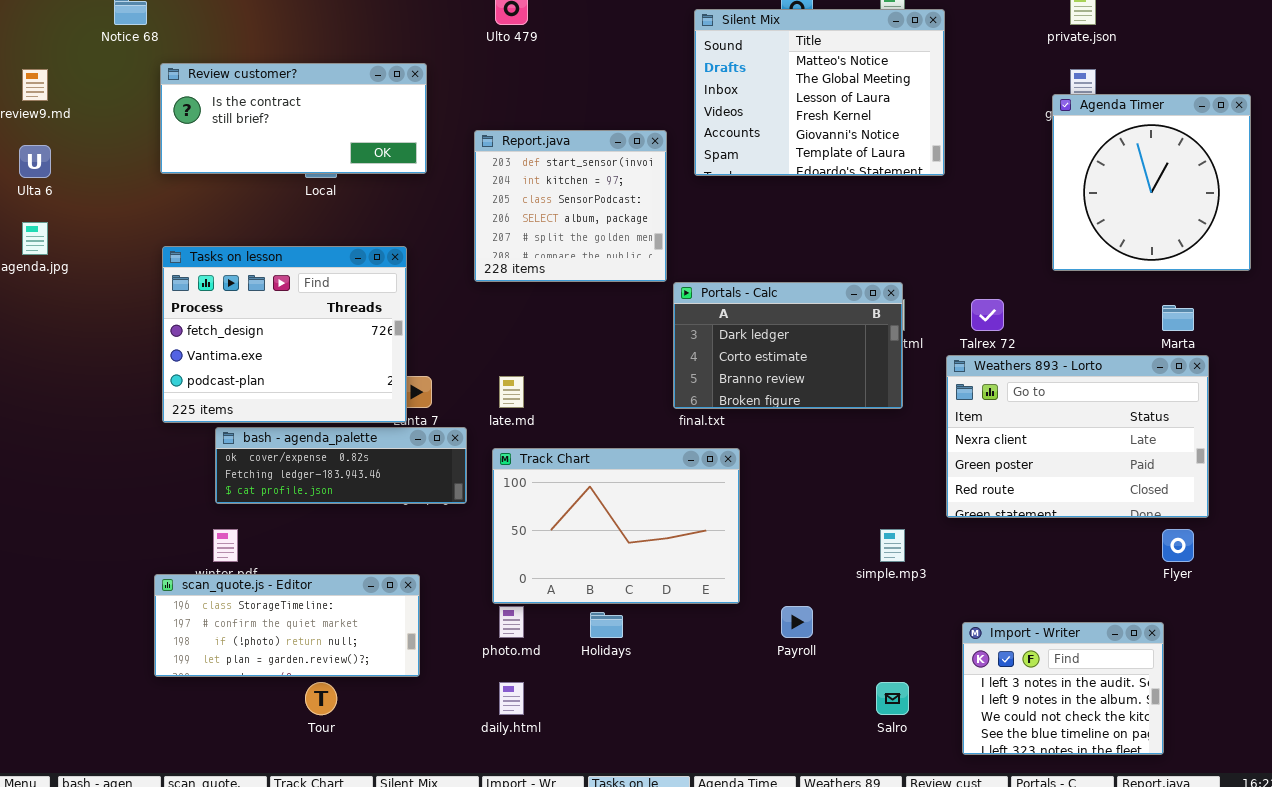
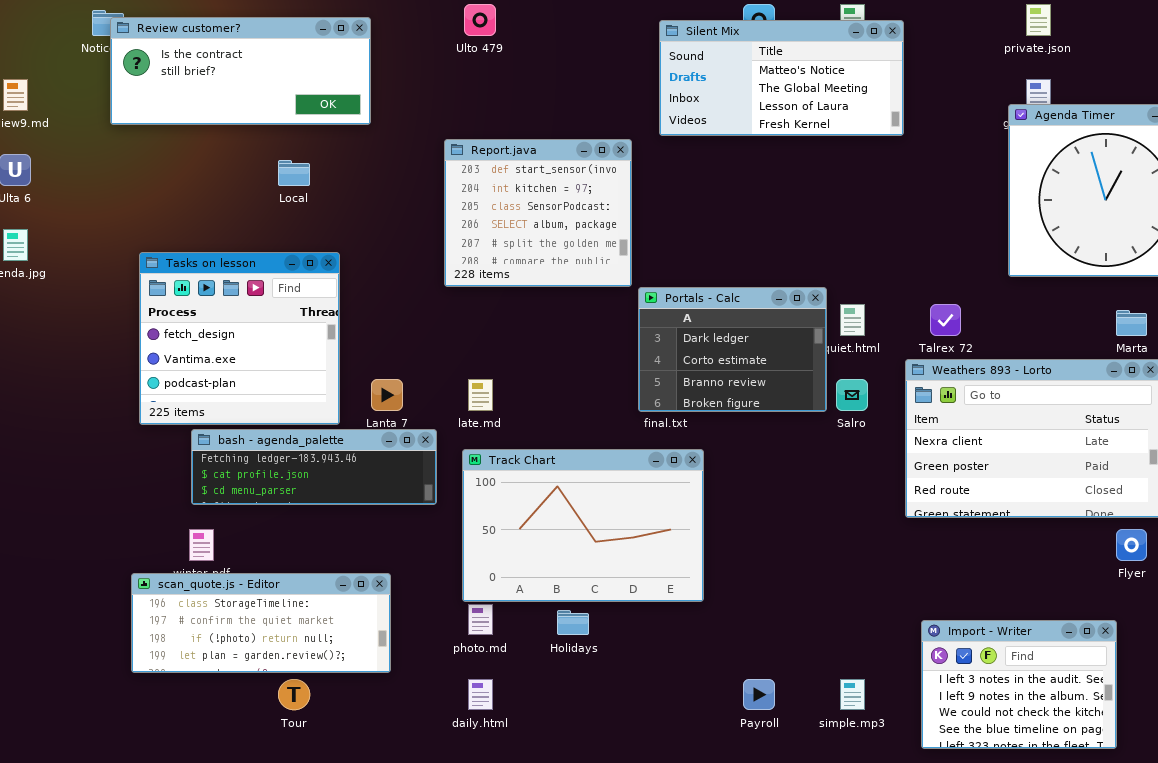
Silent Mix: [694,9,945,176] -> [659,20,904,136], resized
Review customer?: [160,63,427,174] -> [110,17,371,125], moved
Tasks on lesson: [162,246,407,423] -> [139,252,340,425], resized
Portals - Calc: [673,282,903,409] -> [638,287,827,412], resized
bash - agenda_palette: [215,427,467,504] -> [191,429,437,505], scrolled down 1 row
simple.mp3: [880,529,905,562] -> [840,679,865,710], moved
Payroll: [781,606,813,638] -> [743,679,775,710], moved
Salro: [876,682,909,715] -> [836,379,868,411], moved

